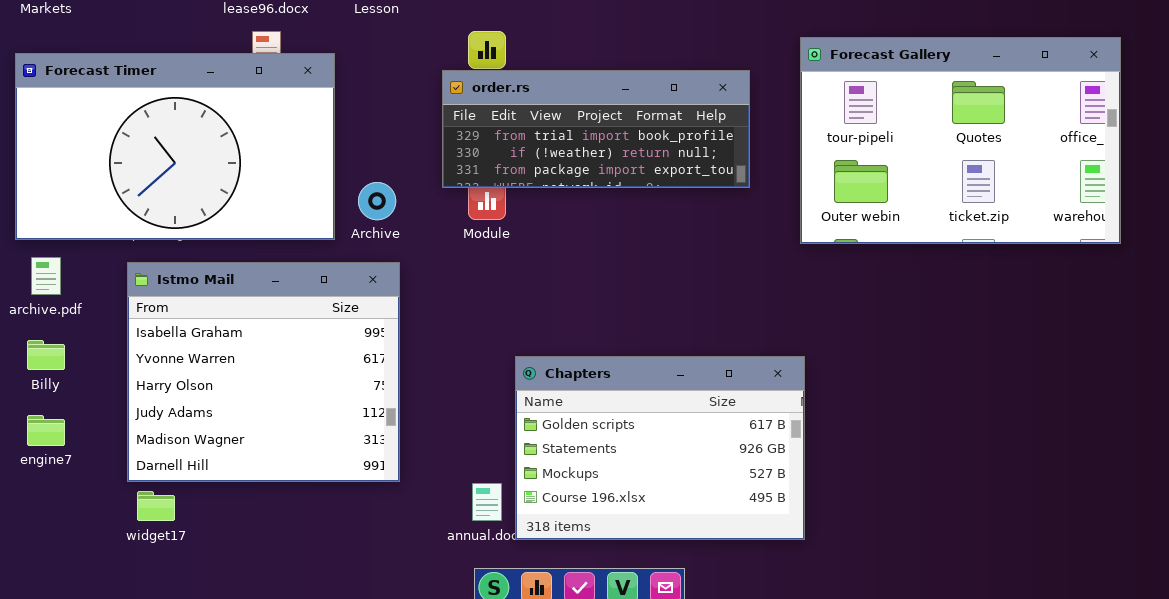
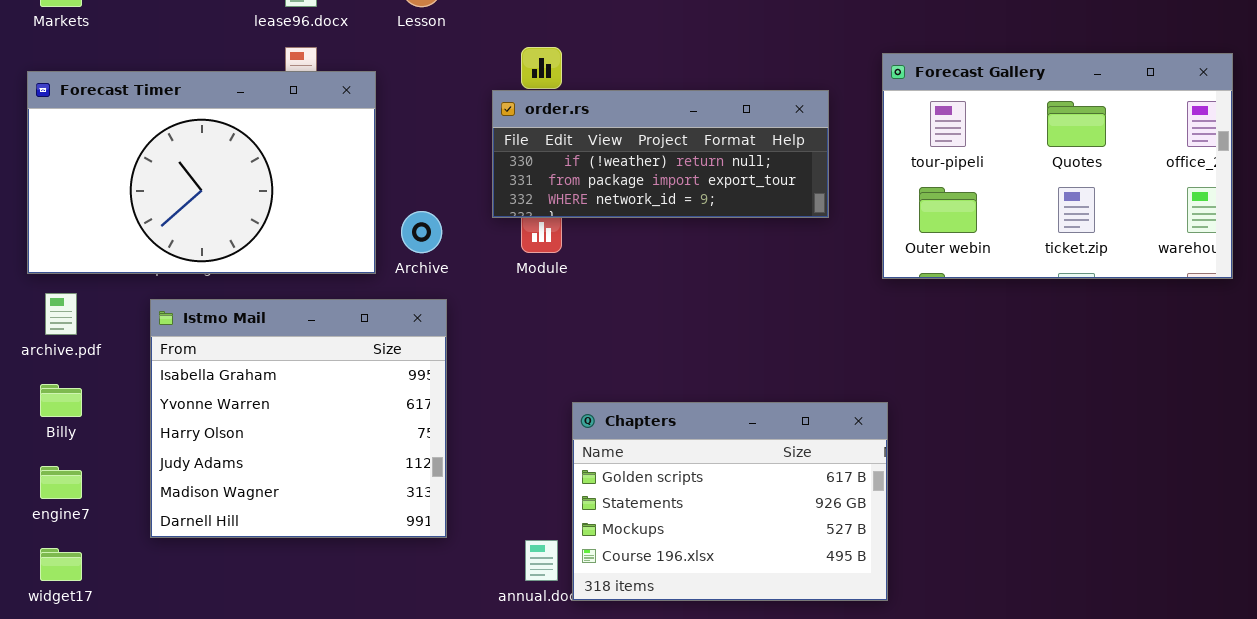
order.rs: [442,70,750,188] -> [492,90,829,218], scrolled down 1 row
widget17: [137,491,175,521] -> [40,548,82,581], moved

